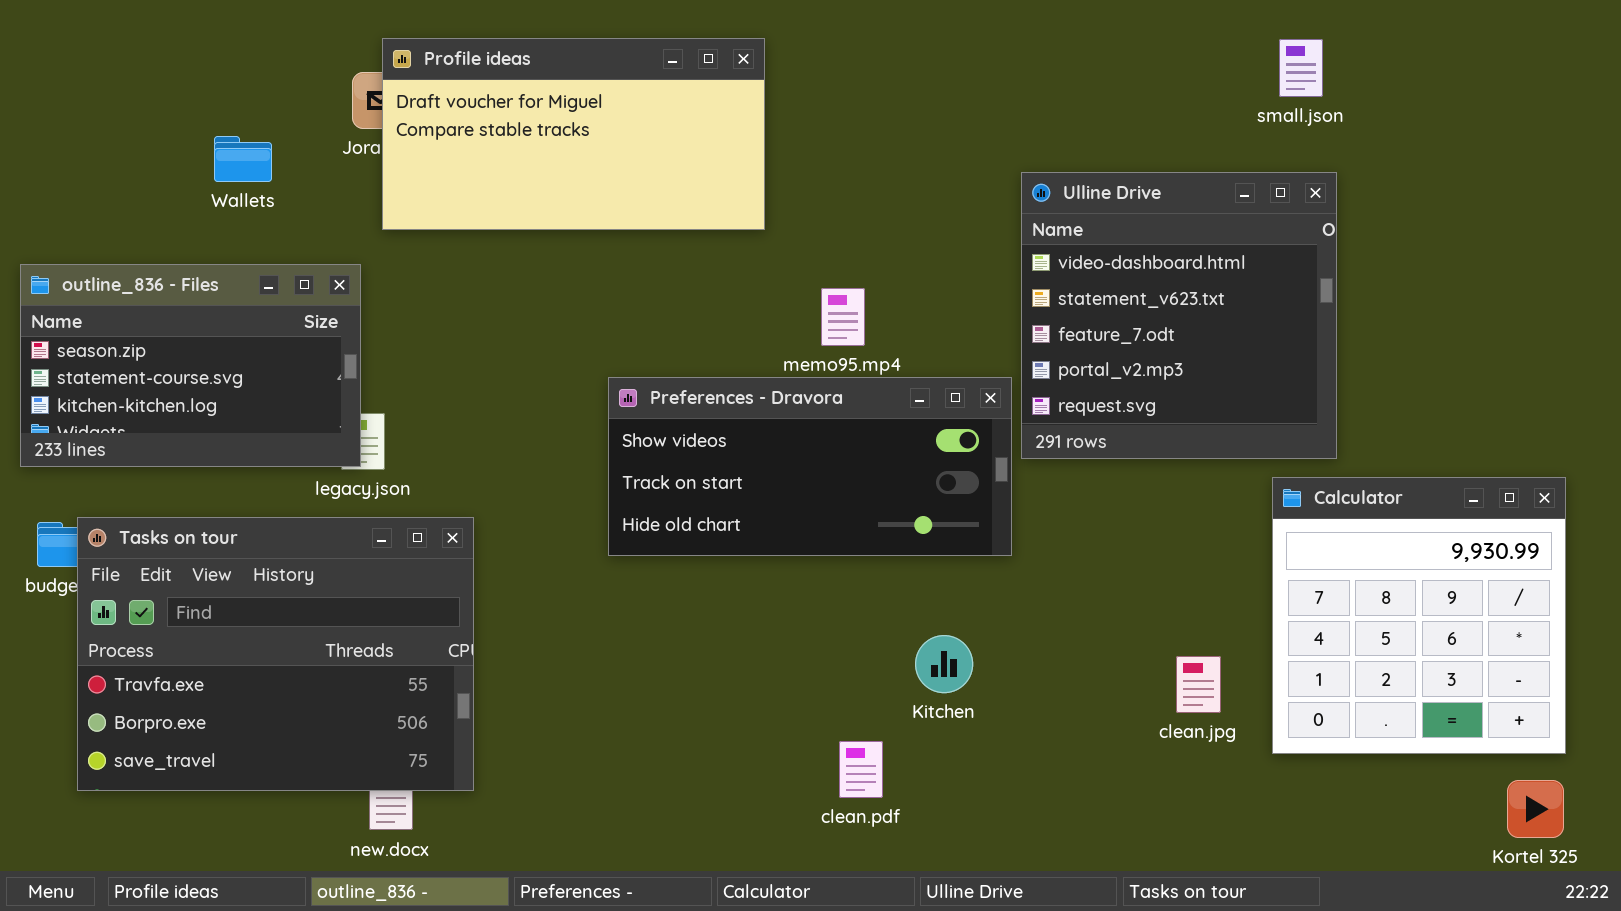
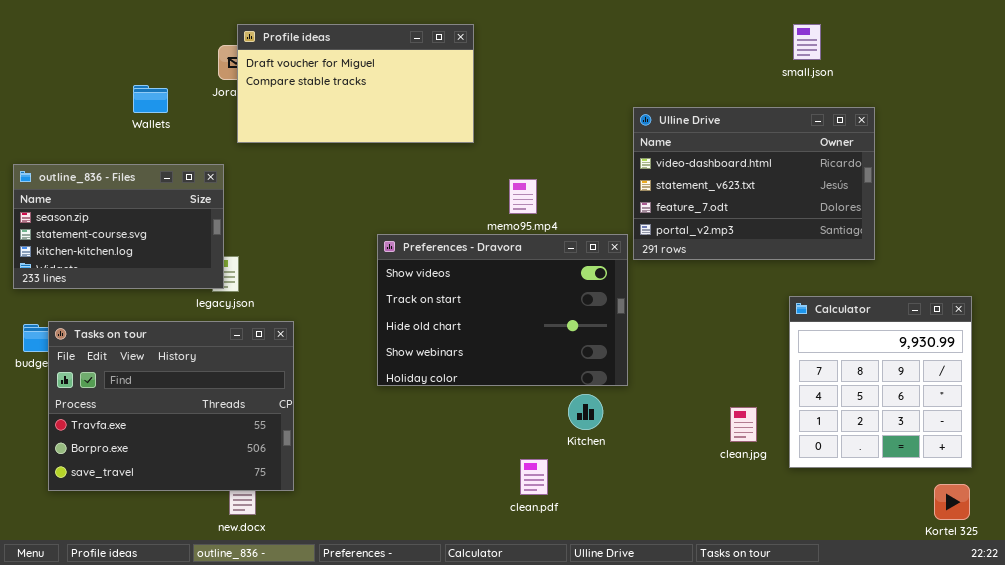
Ulline Drive: [1021,172,1337,459] -> [633,107,875,260], resized
Preferences - Dravora: [608,377,1012,556] -> [377,234,628,386], resized

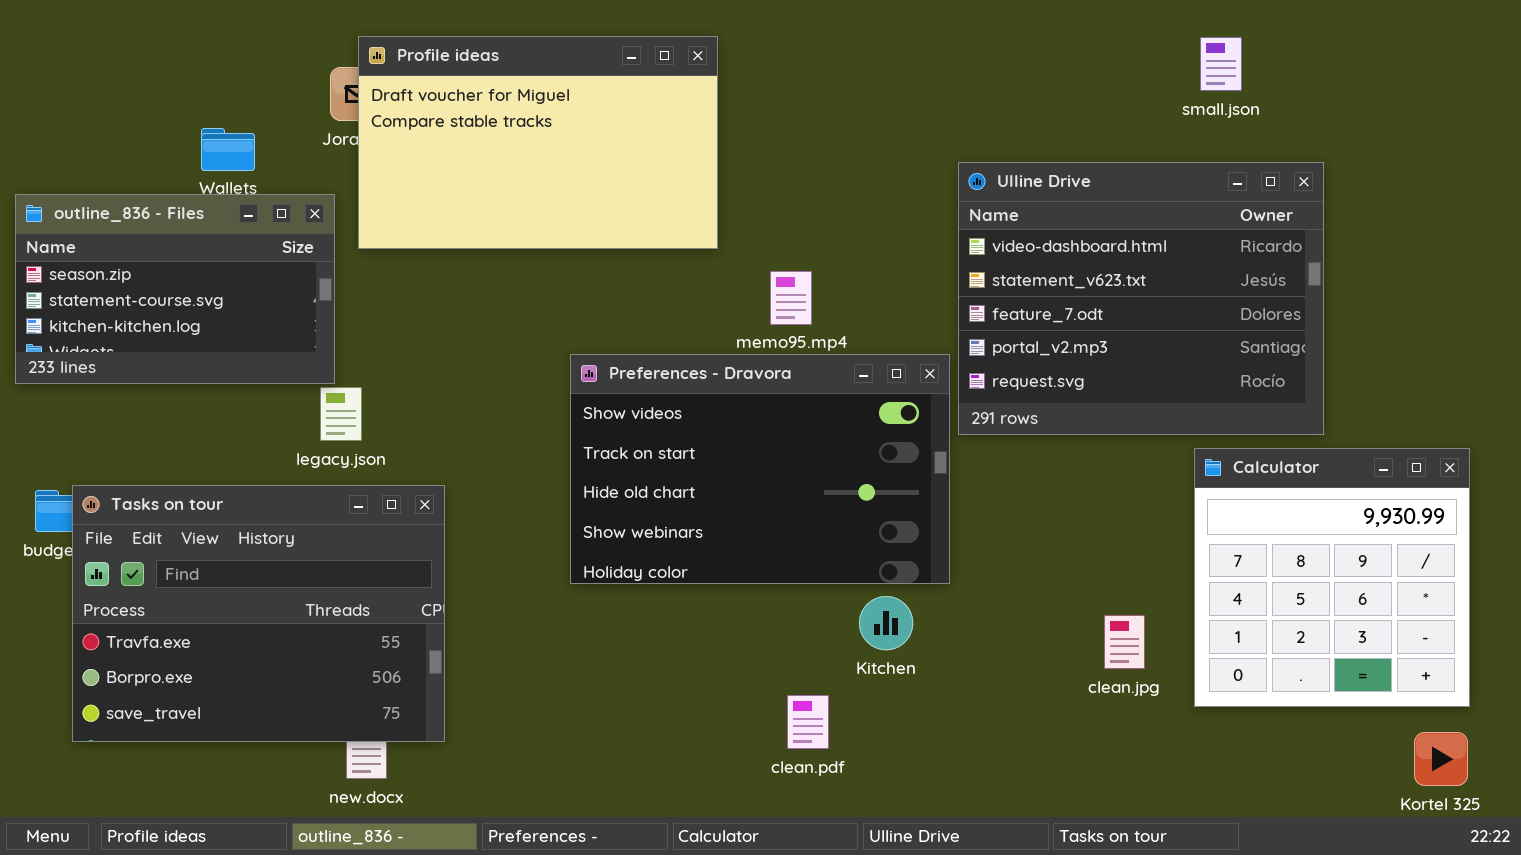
Profile ideas: [237,24,474,143] -> [358,36,718,249], resized
Ulline Drive: [633,107,875,260] -> [958,162,1324,435], resized
outline_836 - Files: [13,164,224,289] -> [15,194,335,384], moved

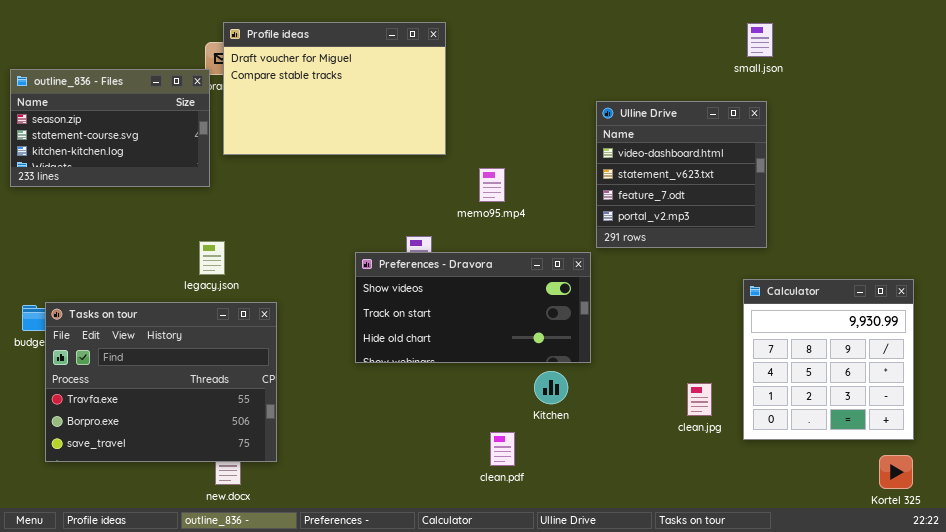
Ulline Drive: [958,162,1324,435] -> [596,101,767,248], resized
outline_836 - Files: [15,194,335,384] -> [10,69,210,187], moved
Preferences - Dravora: [570,354,950,584] -> [355,252,591,363], resized

